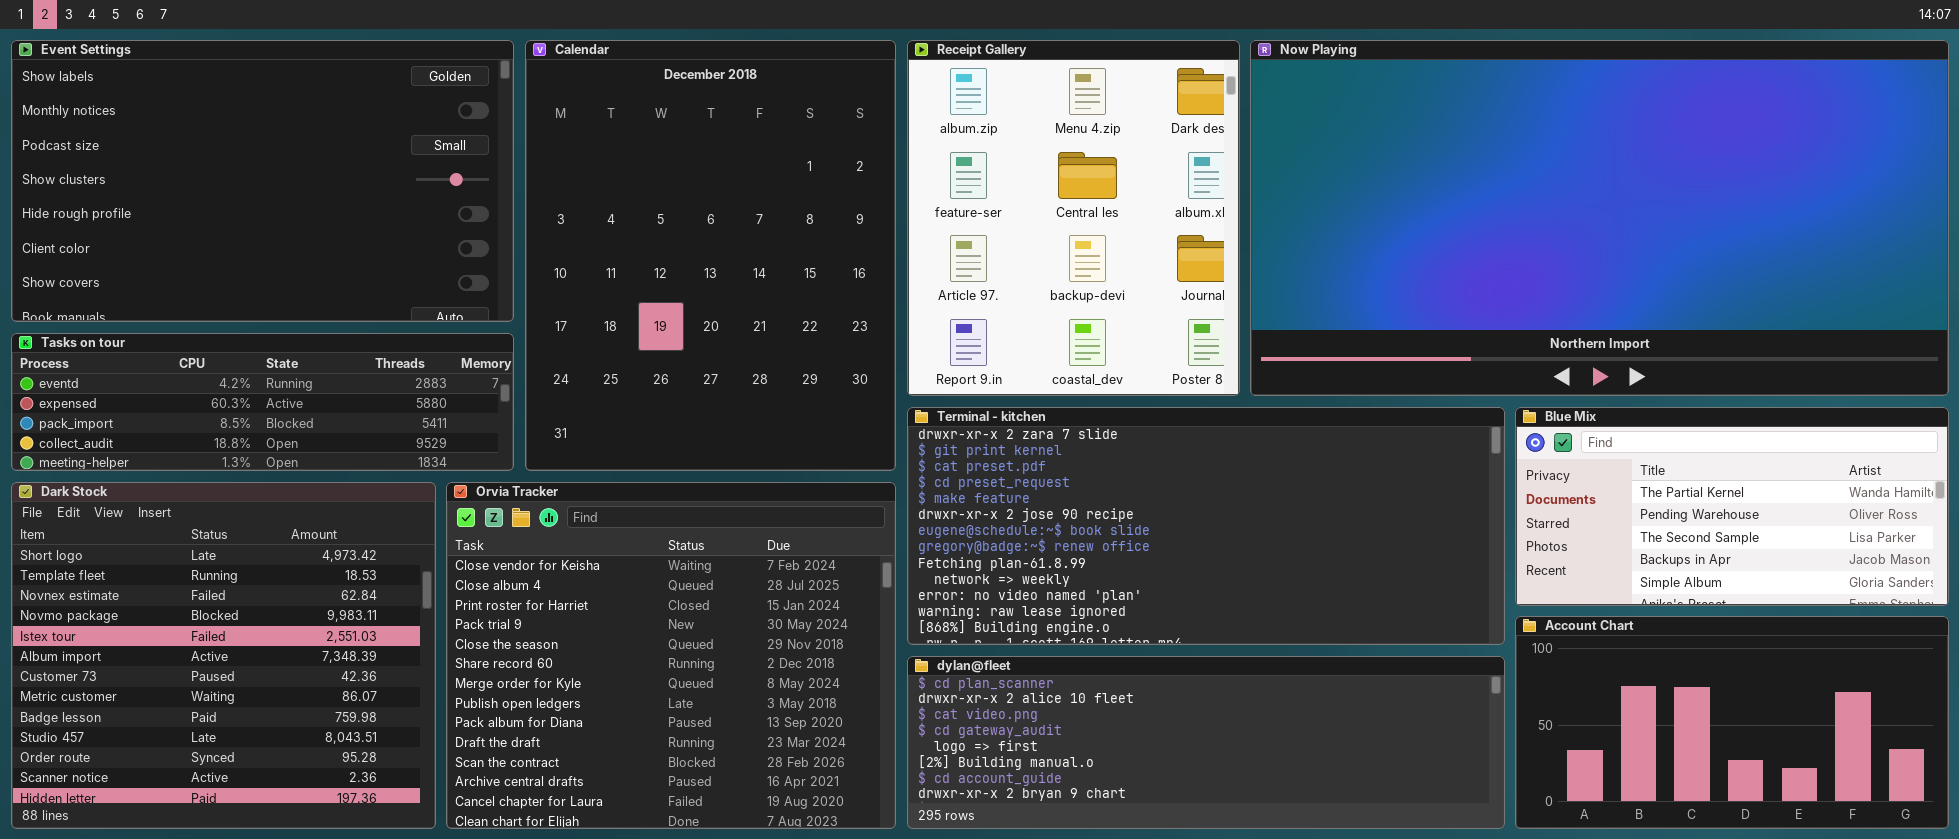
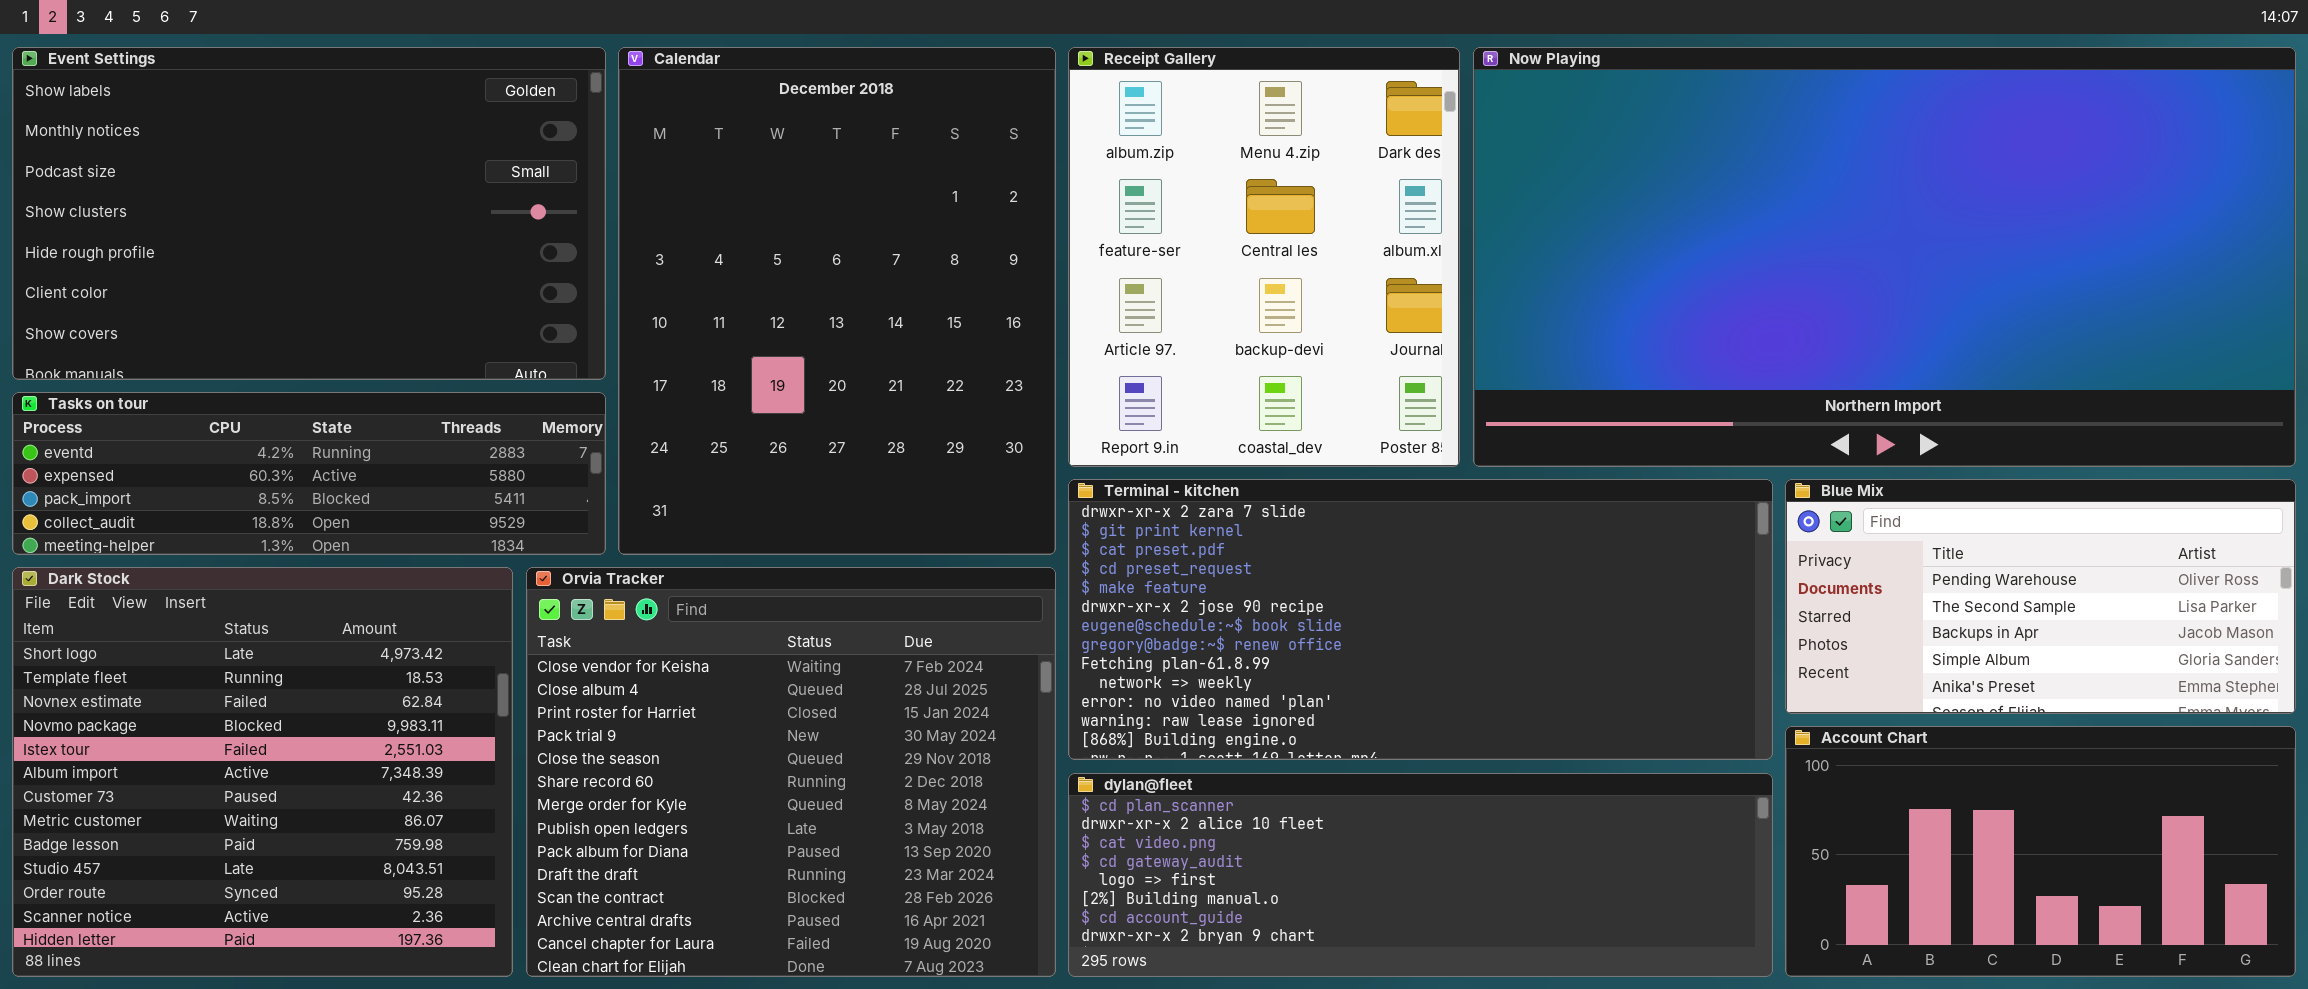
Blue Mix: [1515,407,1949,606] -> [1785,479,2296,714], scrolled down 1 row

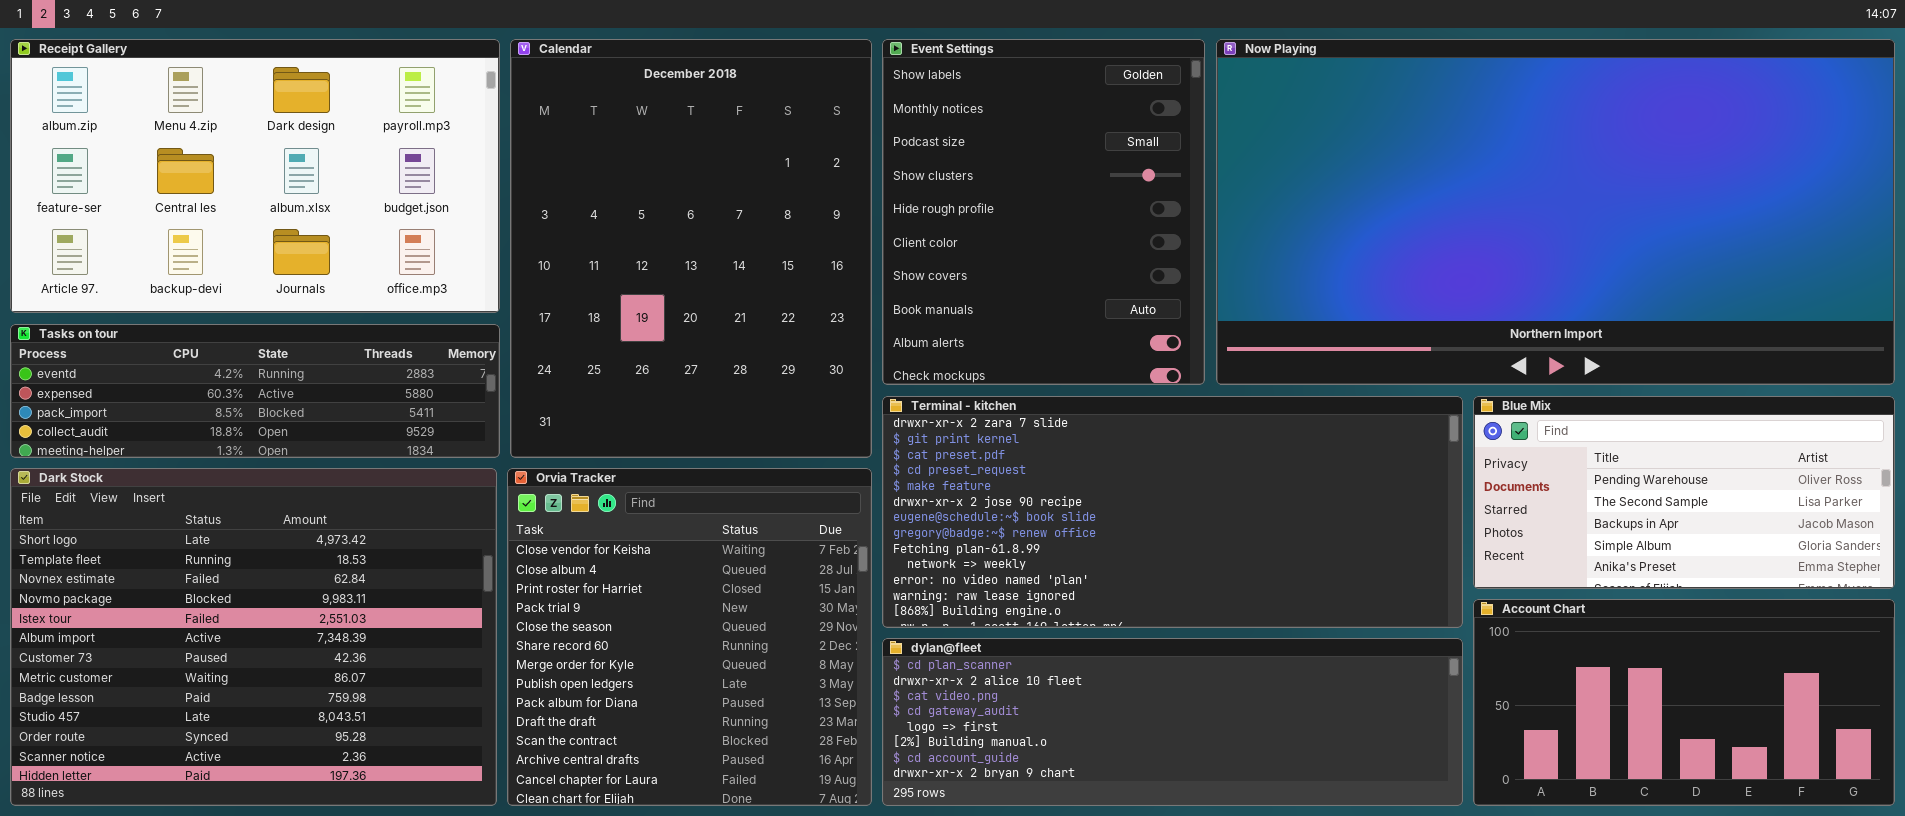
Event Settings: [12,47,606,380] -> [882,39,1205,385], moved, resized
Receipt Gallery: [1068,47,1460,467] -> [10,39,500,313], moved, resized
Dark Stock: [12,567,513,977] -> [10,468,497,806], resized
Orvia Tracker: [526,567,1056,977] -> [507,468,872,806], resized

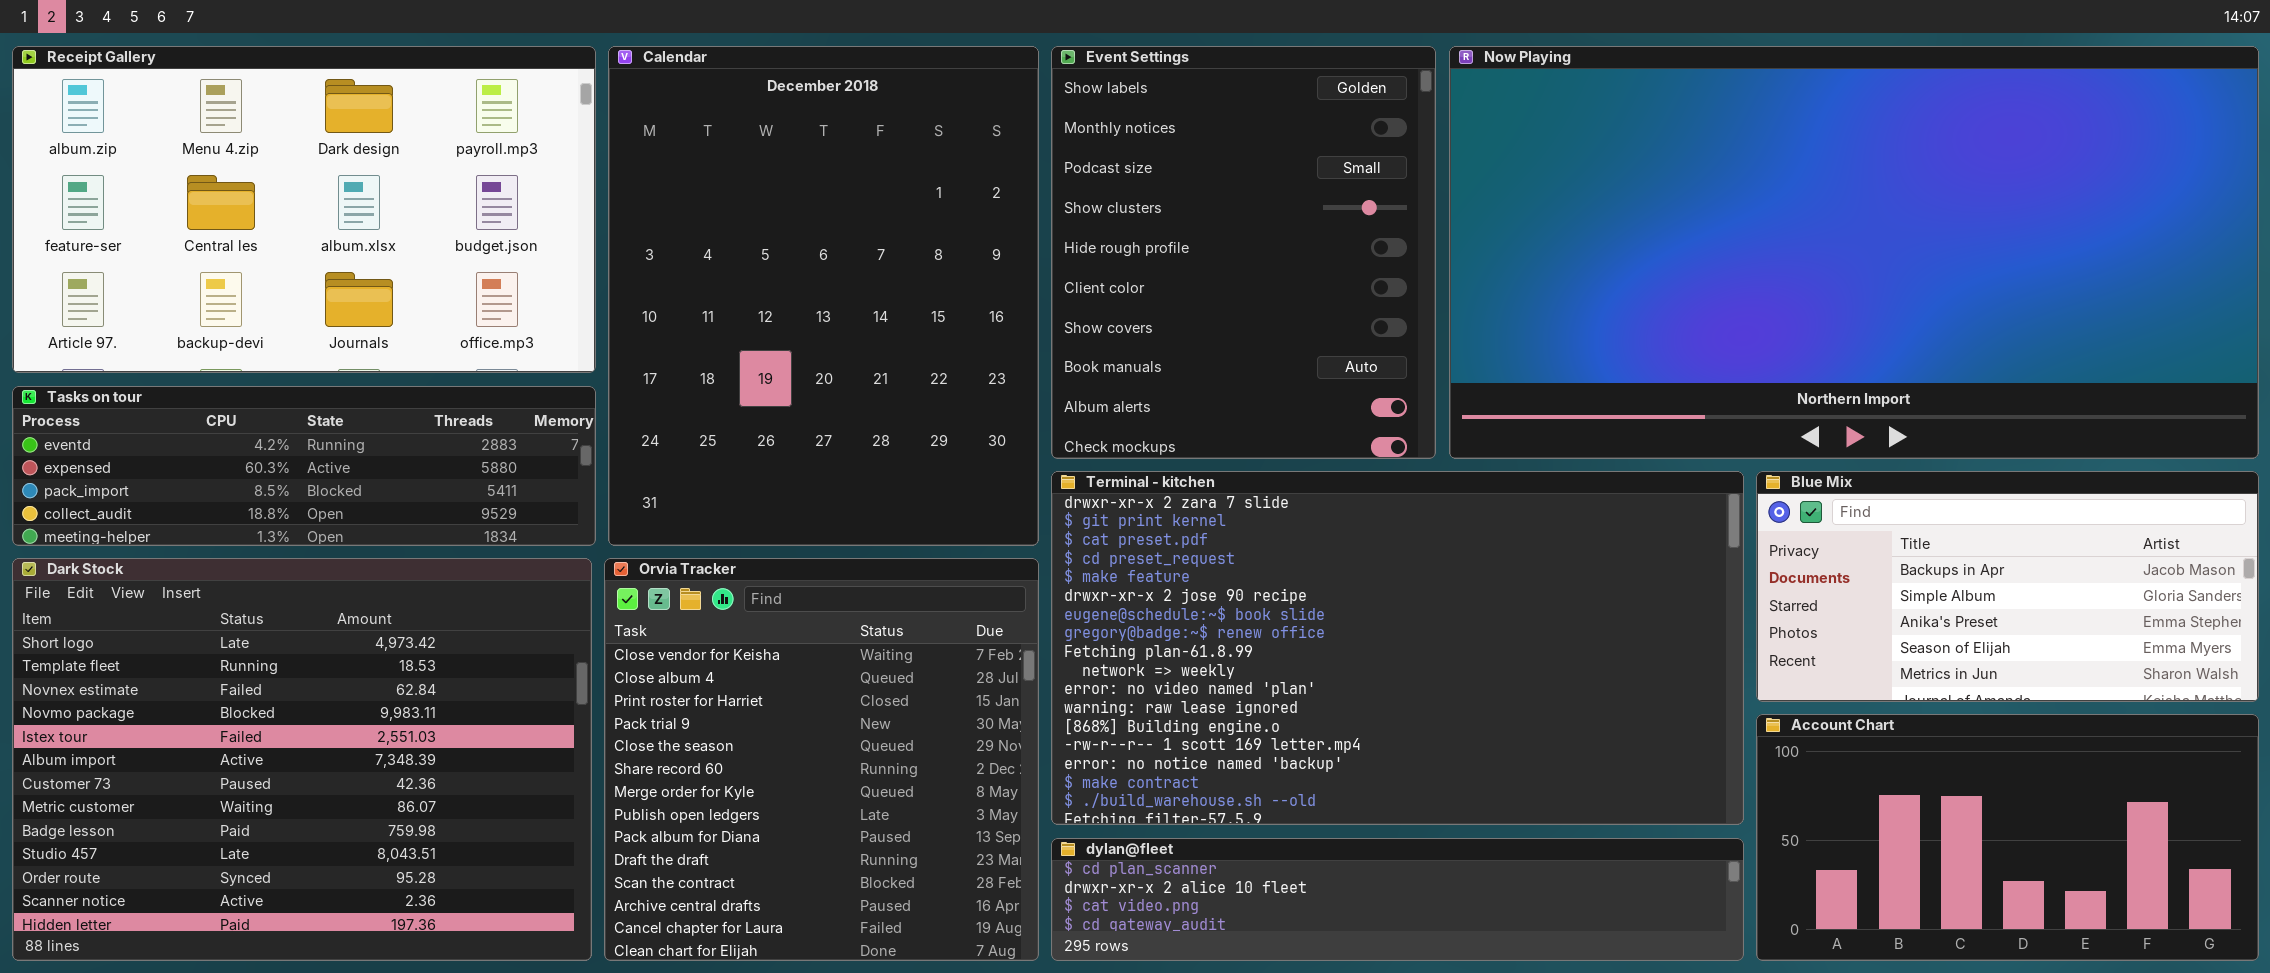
Terminal - kitchen: [882,396,1463,628] -> [1051,471,1744,825], resized
Blue Mix: [1473,396,1895,589] -> [1756,471,2259,702], scrolled down 2 rows
dylan@fleet: [882,638,1463,806] -> [1051,838,1744,961], resized

